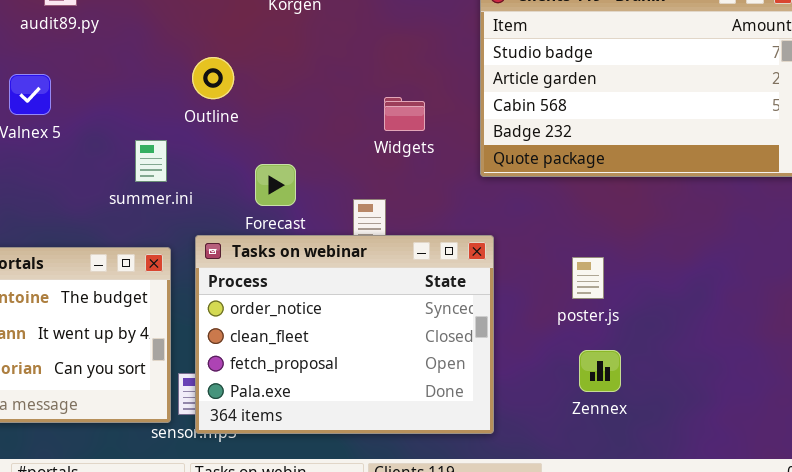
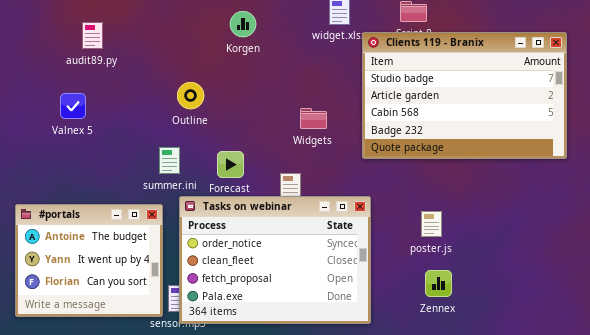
summer.ini: [135,140,167,182] -> [159,147,180,174], moved

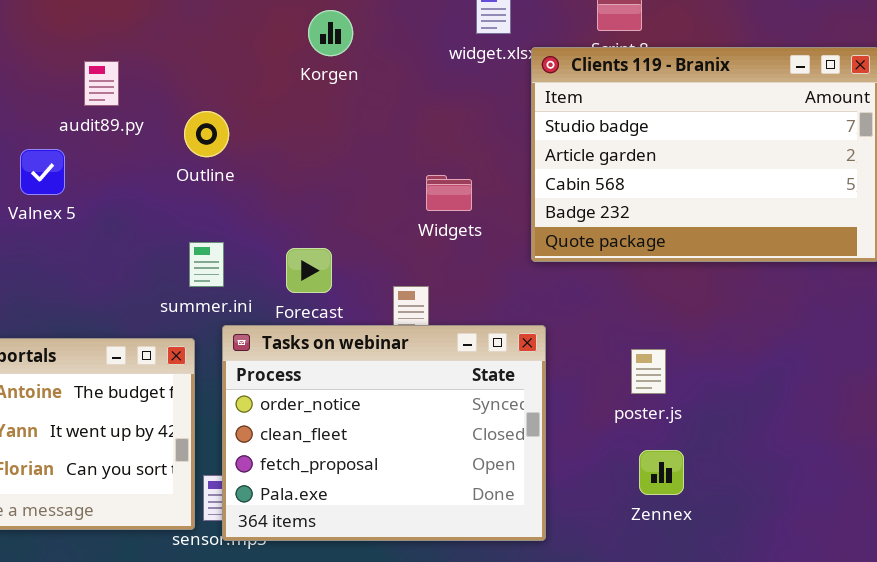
audit89.py: [82,22,103,49] -> [84,61,119,106], moved
Outline: [177,82,204,109] -> [184,111,229,157], moved

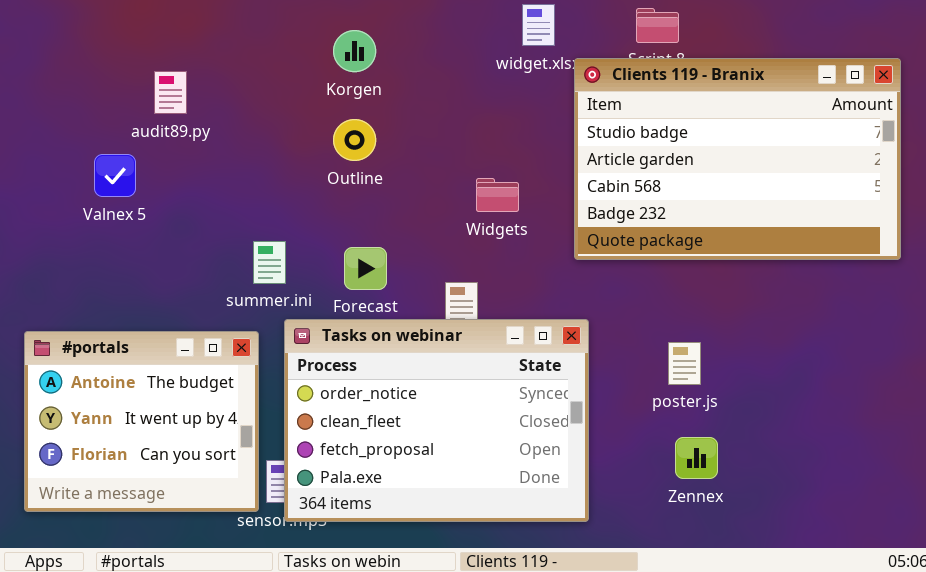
Korgen: [308,10,353,56] -> [333,30,376,72], moved
Outline: [184,111,229,157] -> [333,119,376,161], moved

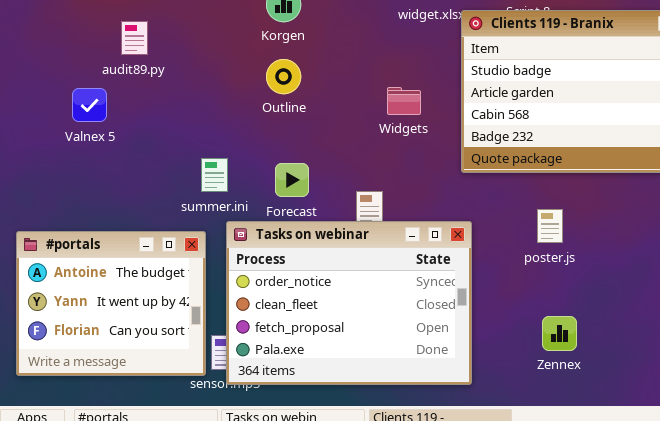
Widgets: [476,178,519,212] -> [387,87,421,115], moved
poster.js: [668,342,701,385] -> [537,209,563,243], moved

